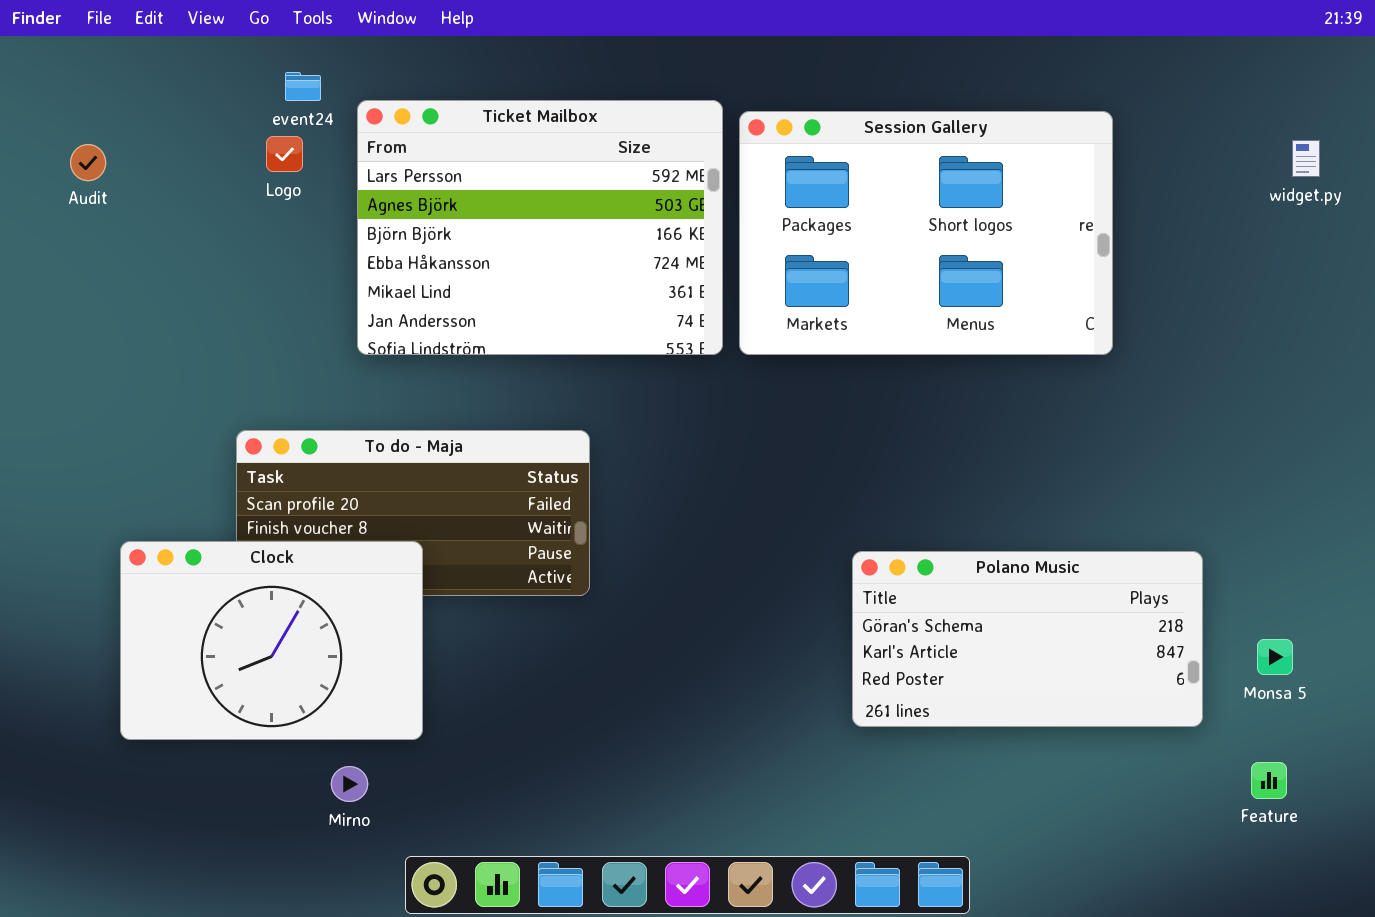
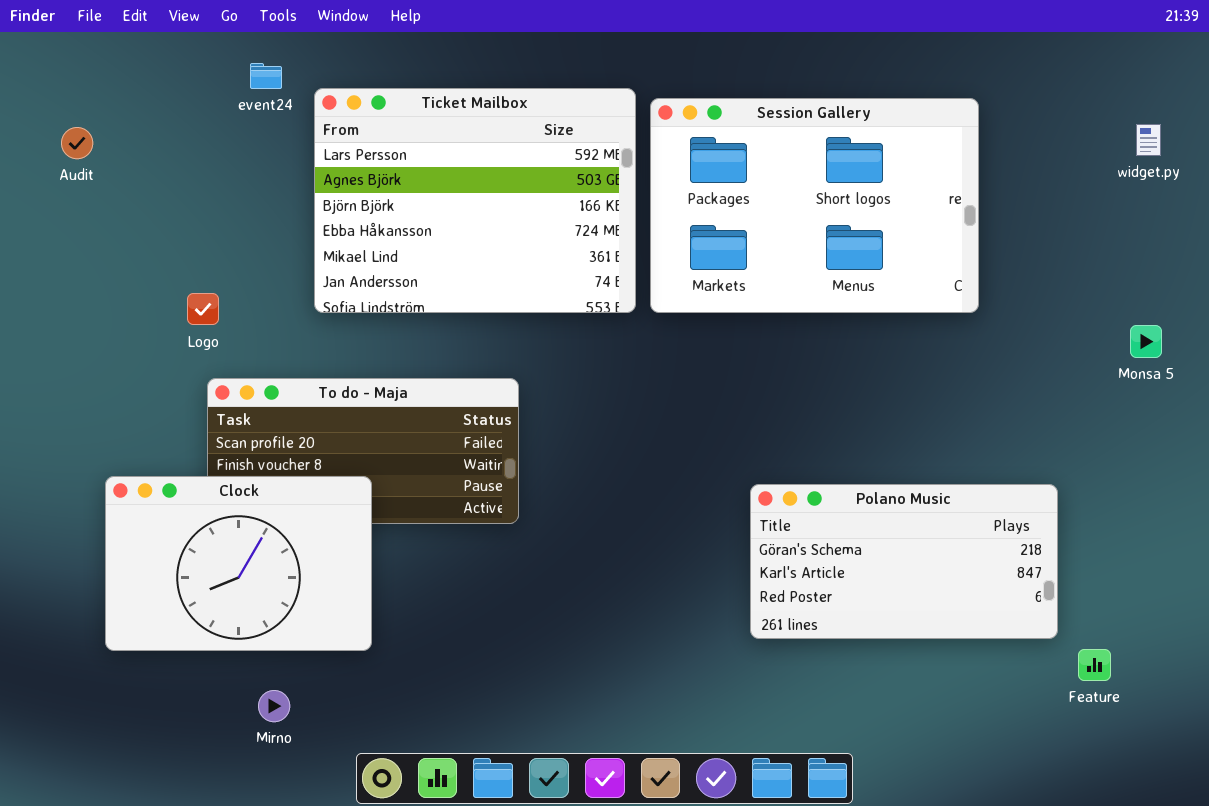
Logo: [266,136,303,172] -> [187,293,219,325], moved
Monsa 5: [1257,639,1293,675] -> [1130,325,1162,358], moved
Feature: [1251,762,1287,799] -> [1078,649,1111,681], moved
Mirno: [331,766,368,802] -> [258,690,290,722], moved

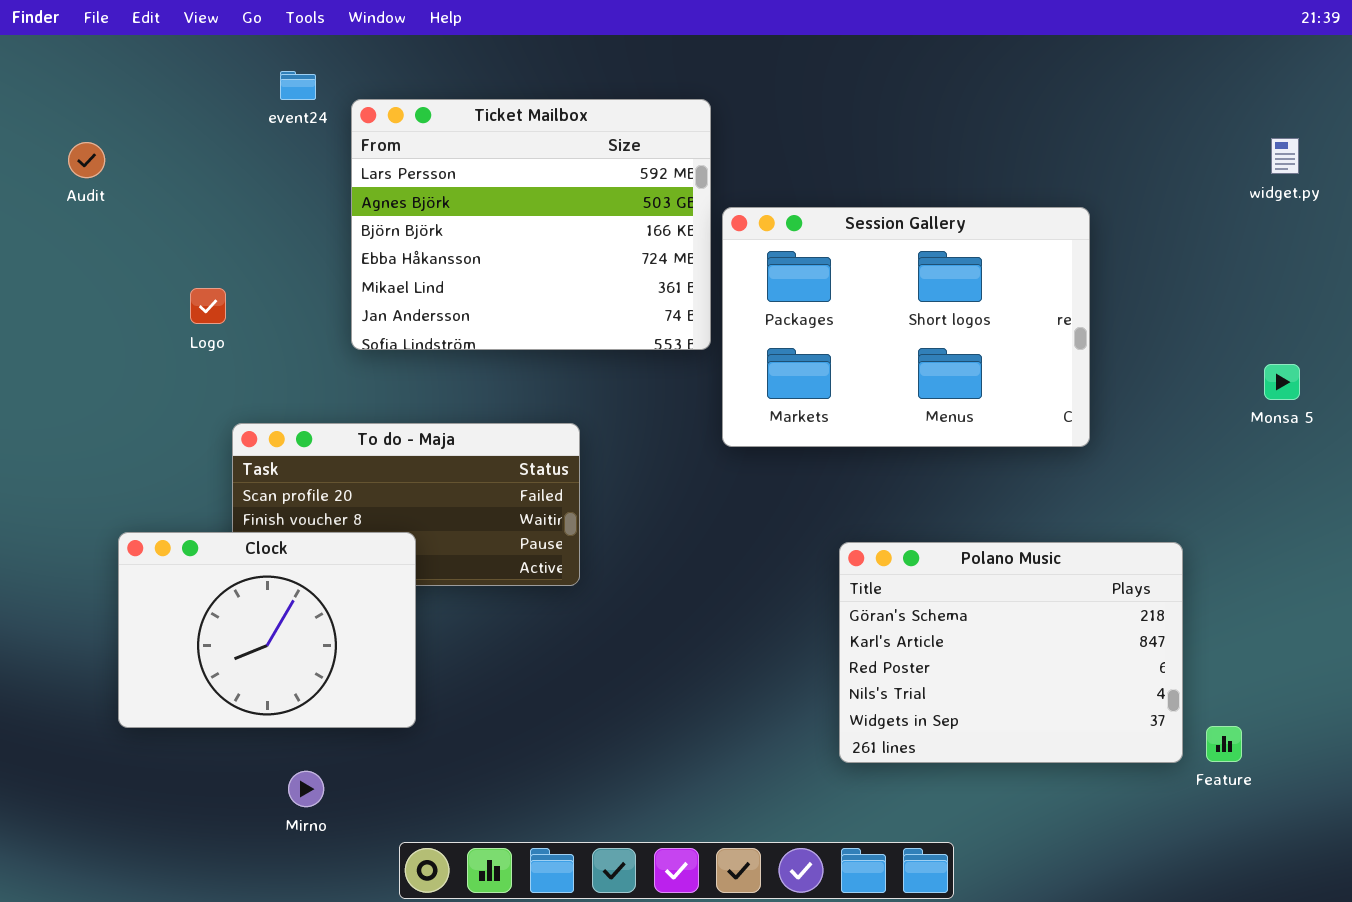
Session Gallery: [650,98,979,313] -> [722,207,1090,447], moved
Logo: [187,293,219,325] -> [190,288,226,324], moved
Polano Music: [750,484,1058,639] -> [839,542,1183,763], resized

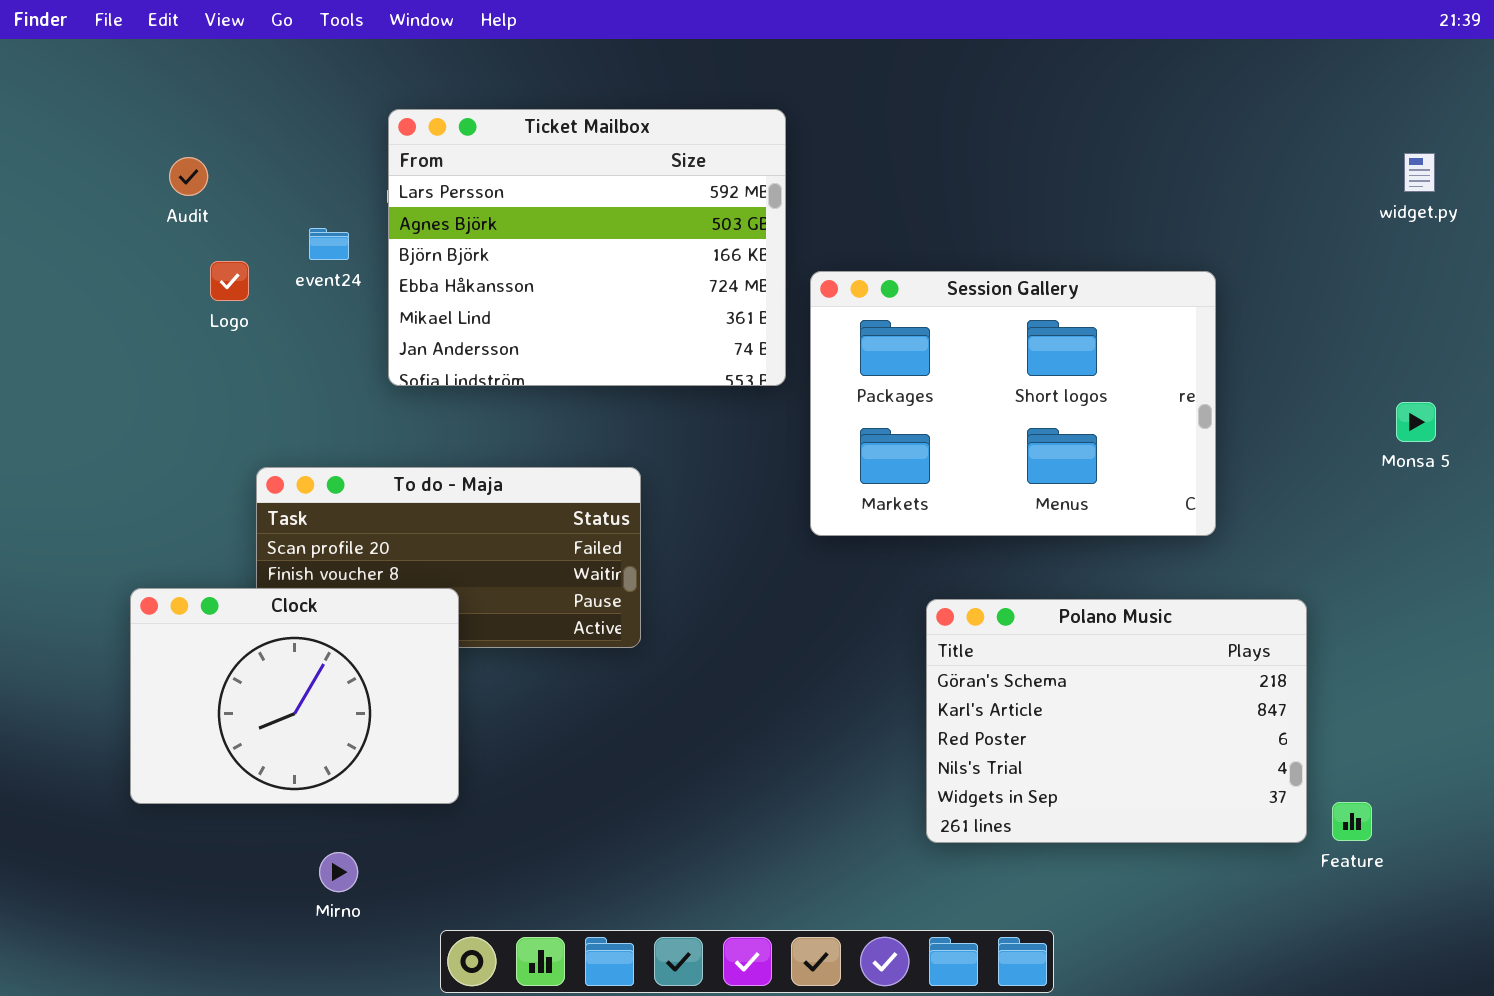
event24: [280,71,316,100] -> [309,228,349,260], moved
Audit: [68,142,105,178] -> [169,157,208,196], moved
Session Gallery: [722,207,1090,447] -> [810,271,1216,536], moved
Logo: [190,288,226,324] -> [210,261,249,301], moved

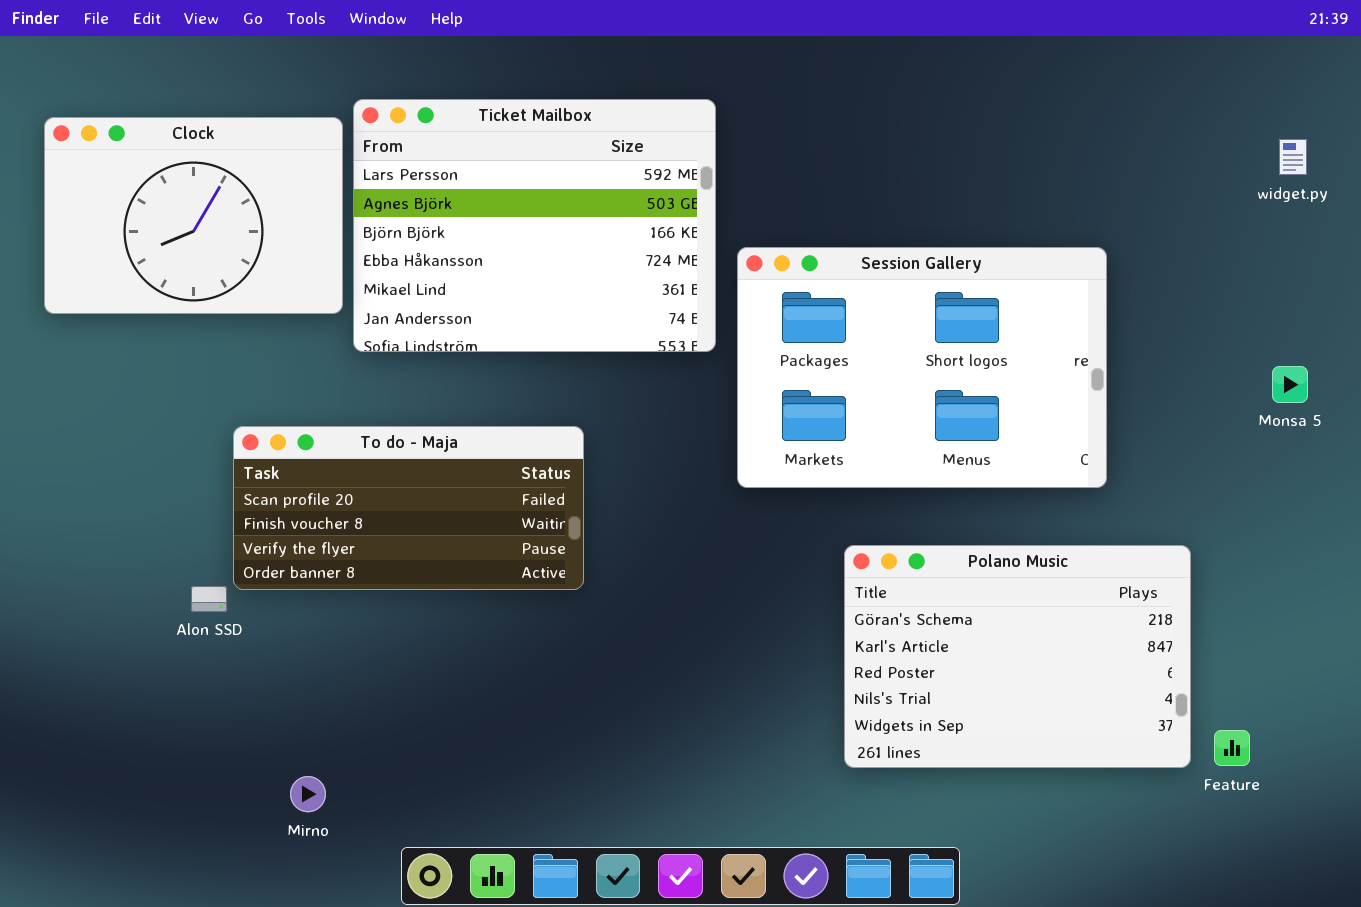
Clock: [130,588,459,804] -> [44,117,343,314], moved

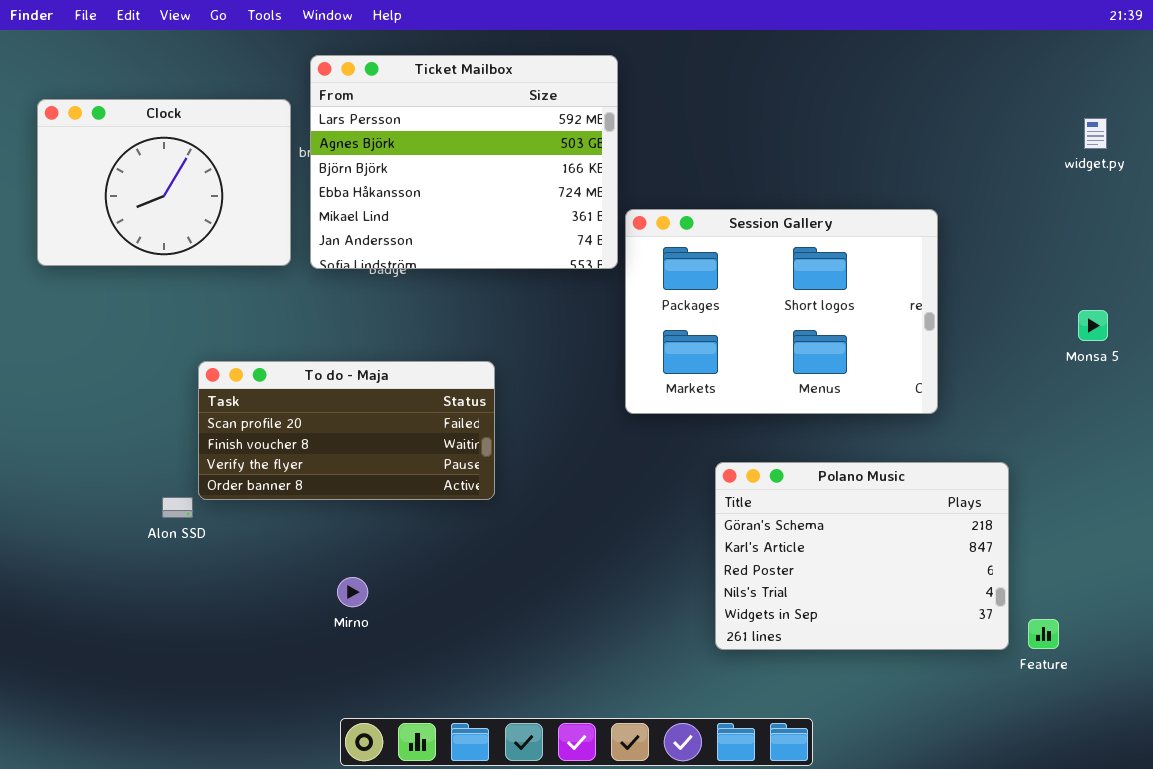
Ticket Mailbox: [353,99,716,352] -> [310,55,618,269], moved
Mirno: [290,776,326,812] -> [337,577,368,607], moved

